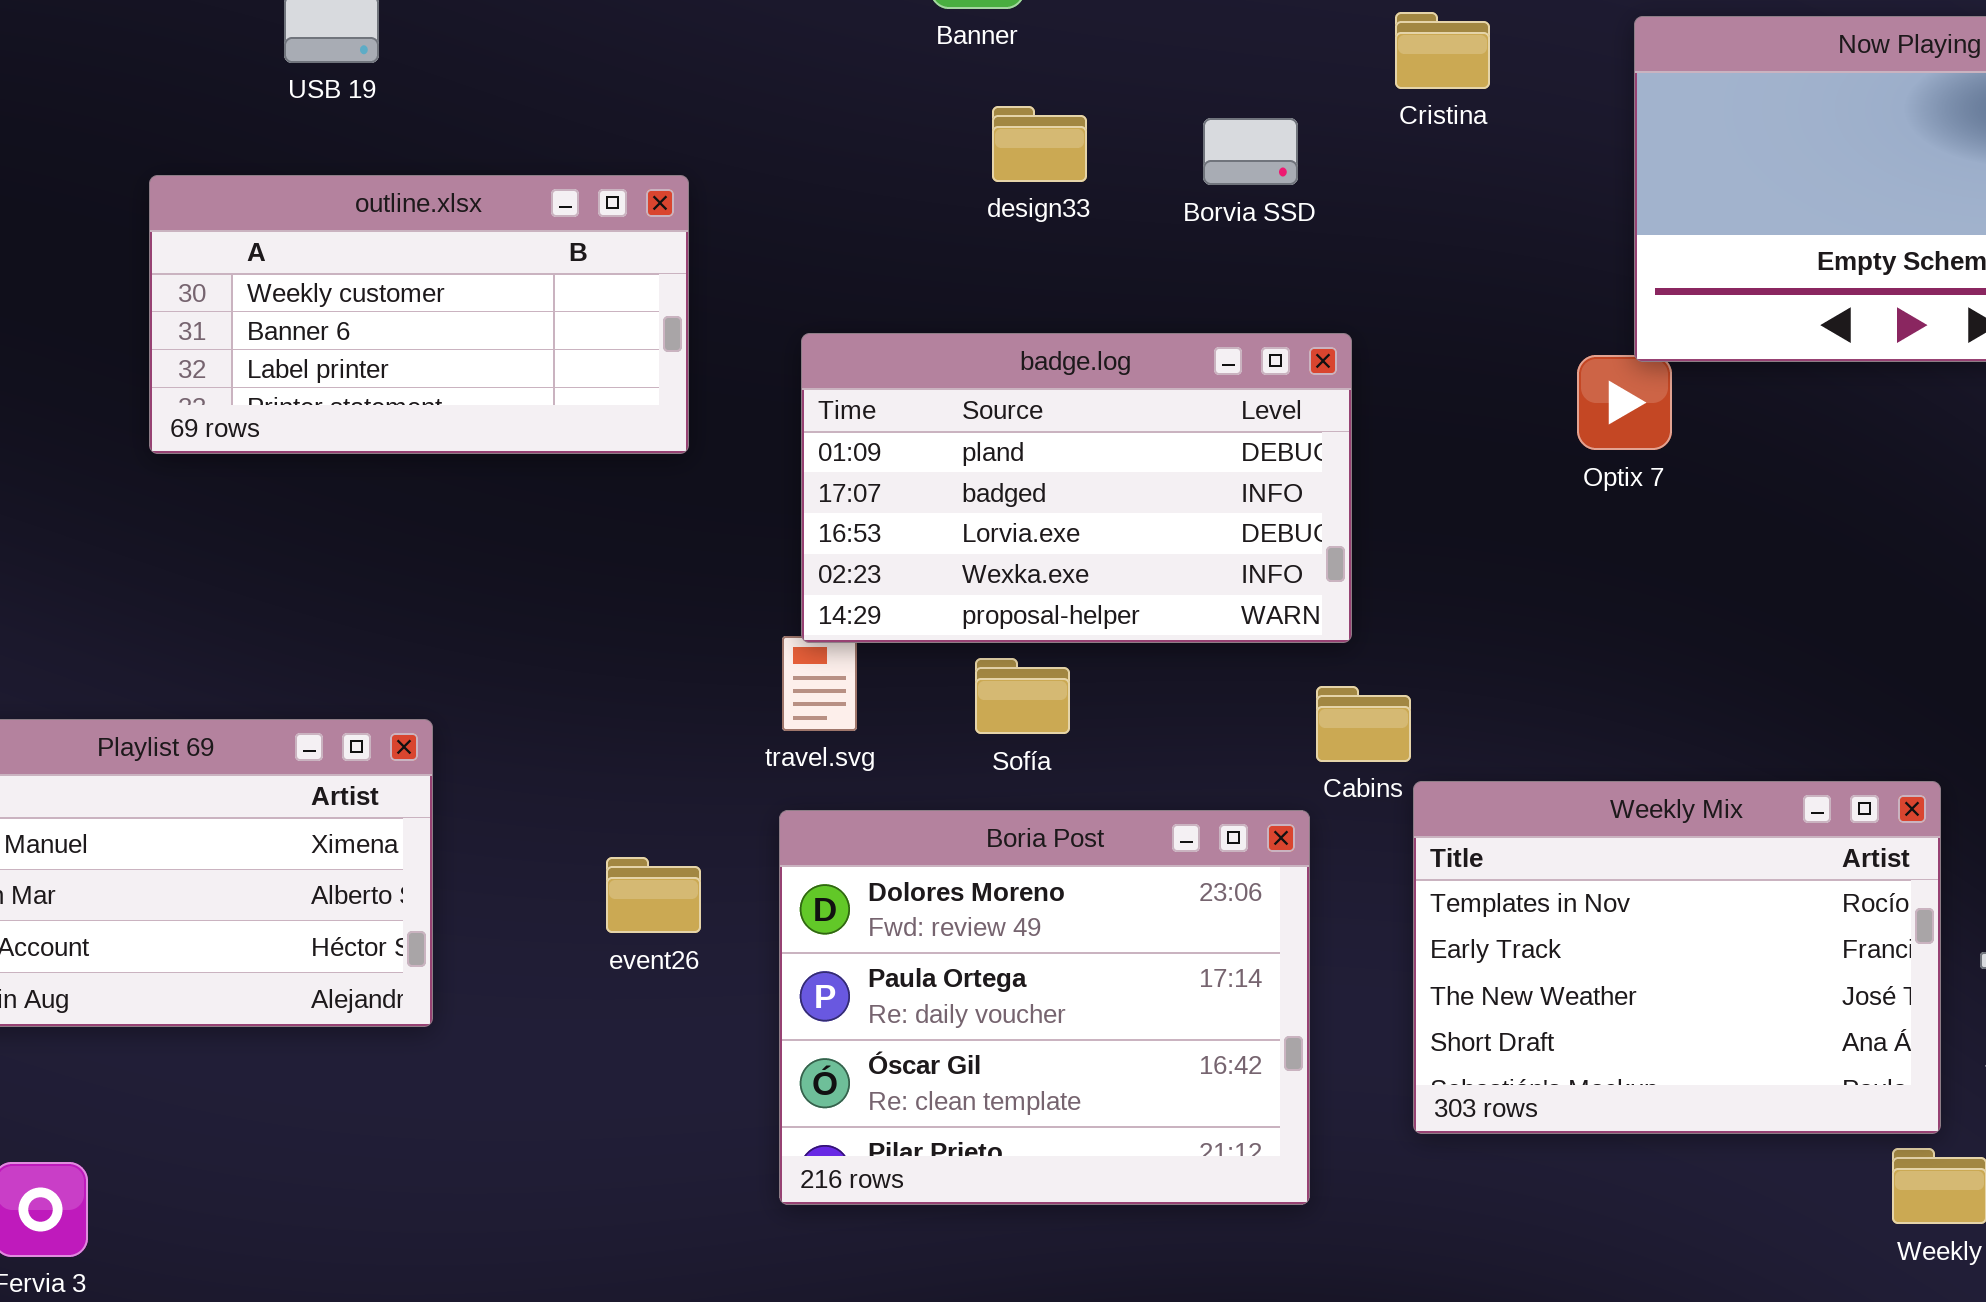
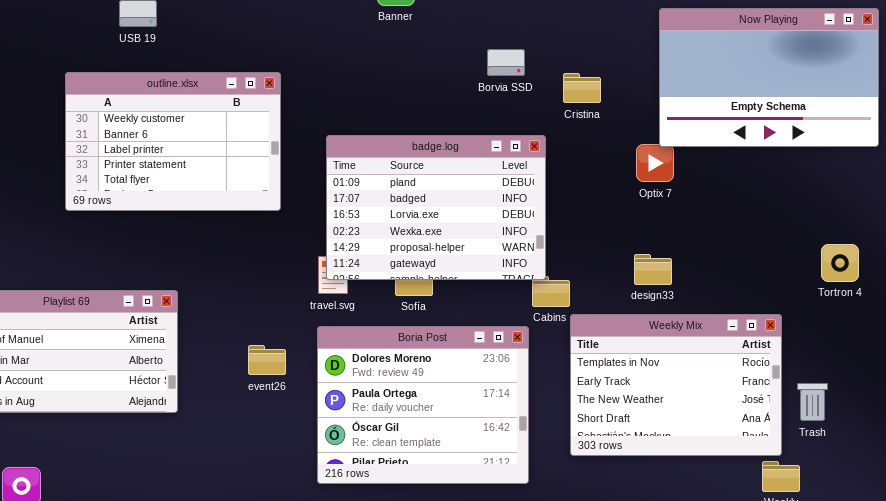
Cristina: [1395,12,1490,89] -> [563,73,601,103], moved
design33: [992,106,1087,182] -> [634,254,672,285], moved
outline.xlsx: [149,175,689,454] -> [65,72,281,211], resized
badge.log: [801,333,1352,643] -> [326,135,546,280], resized

